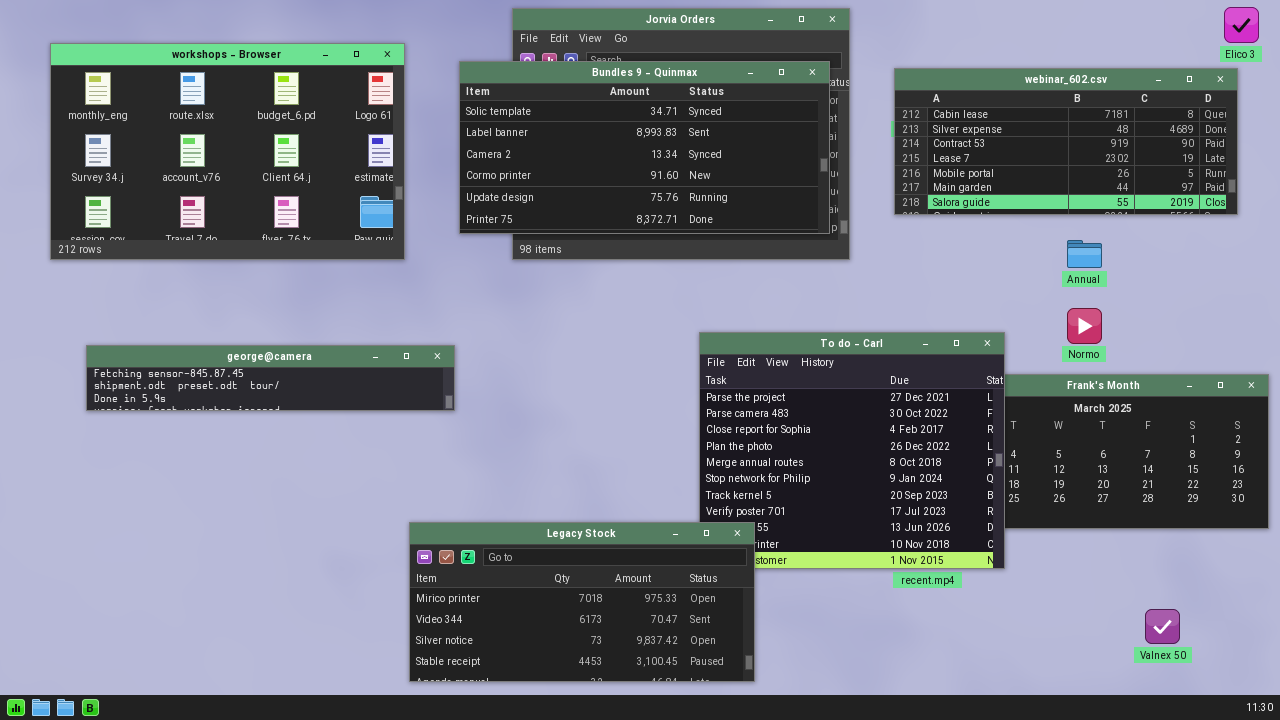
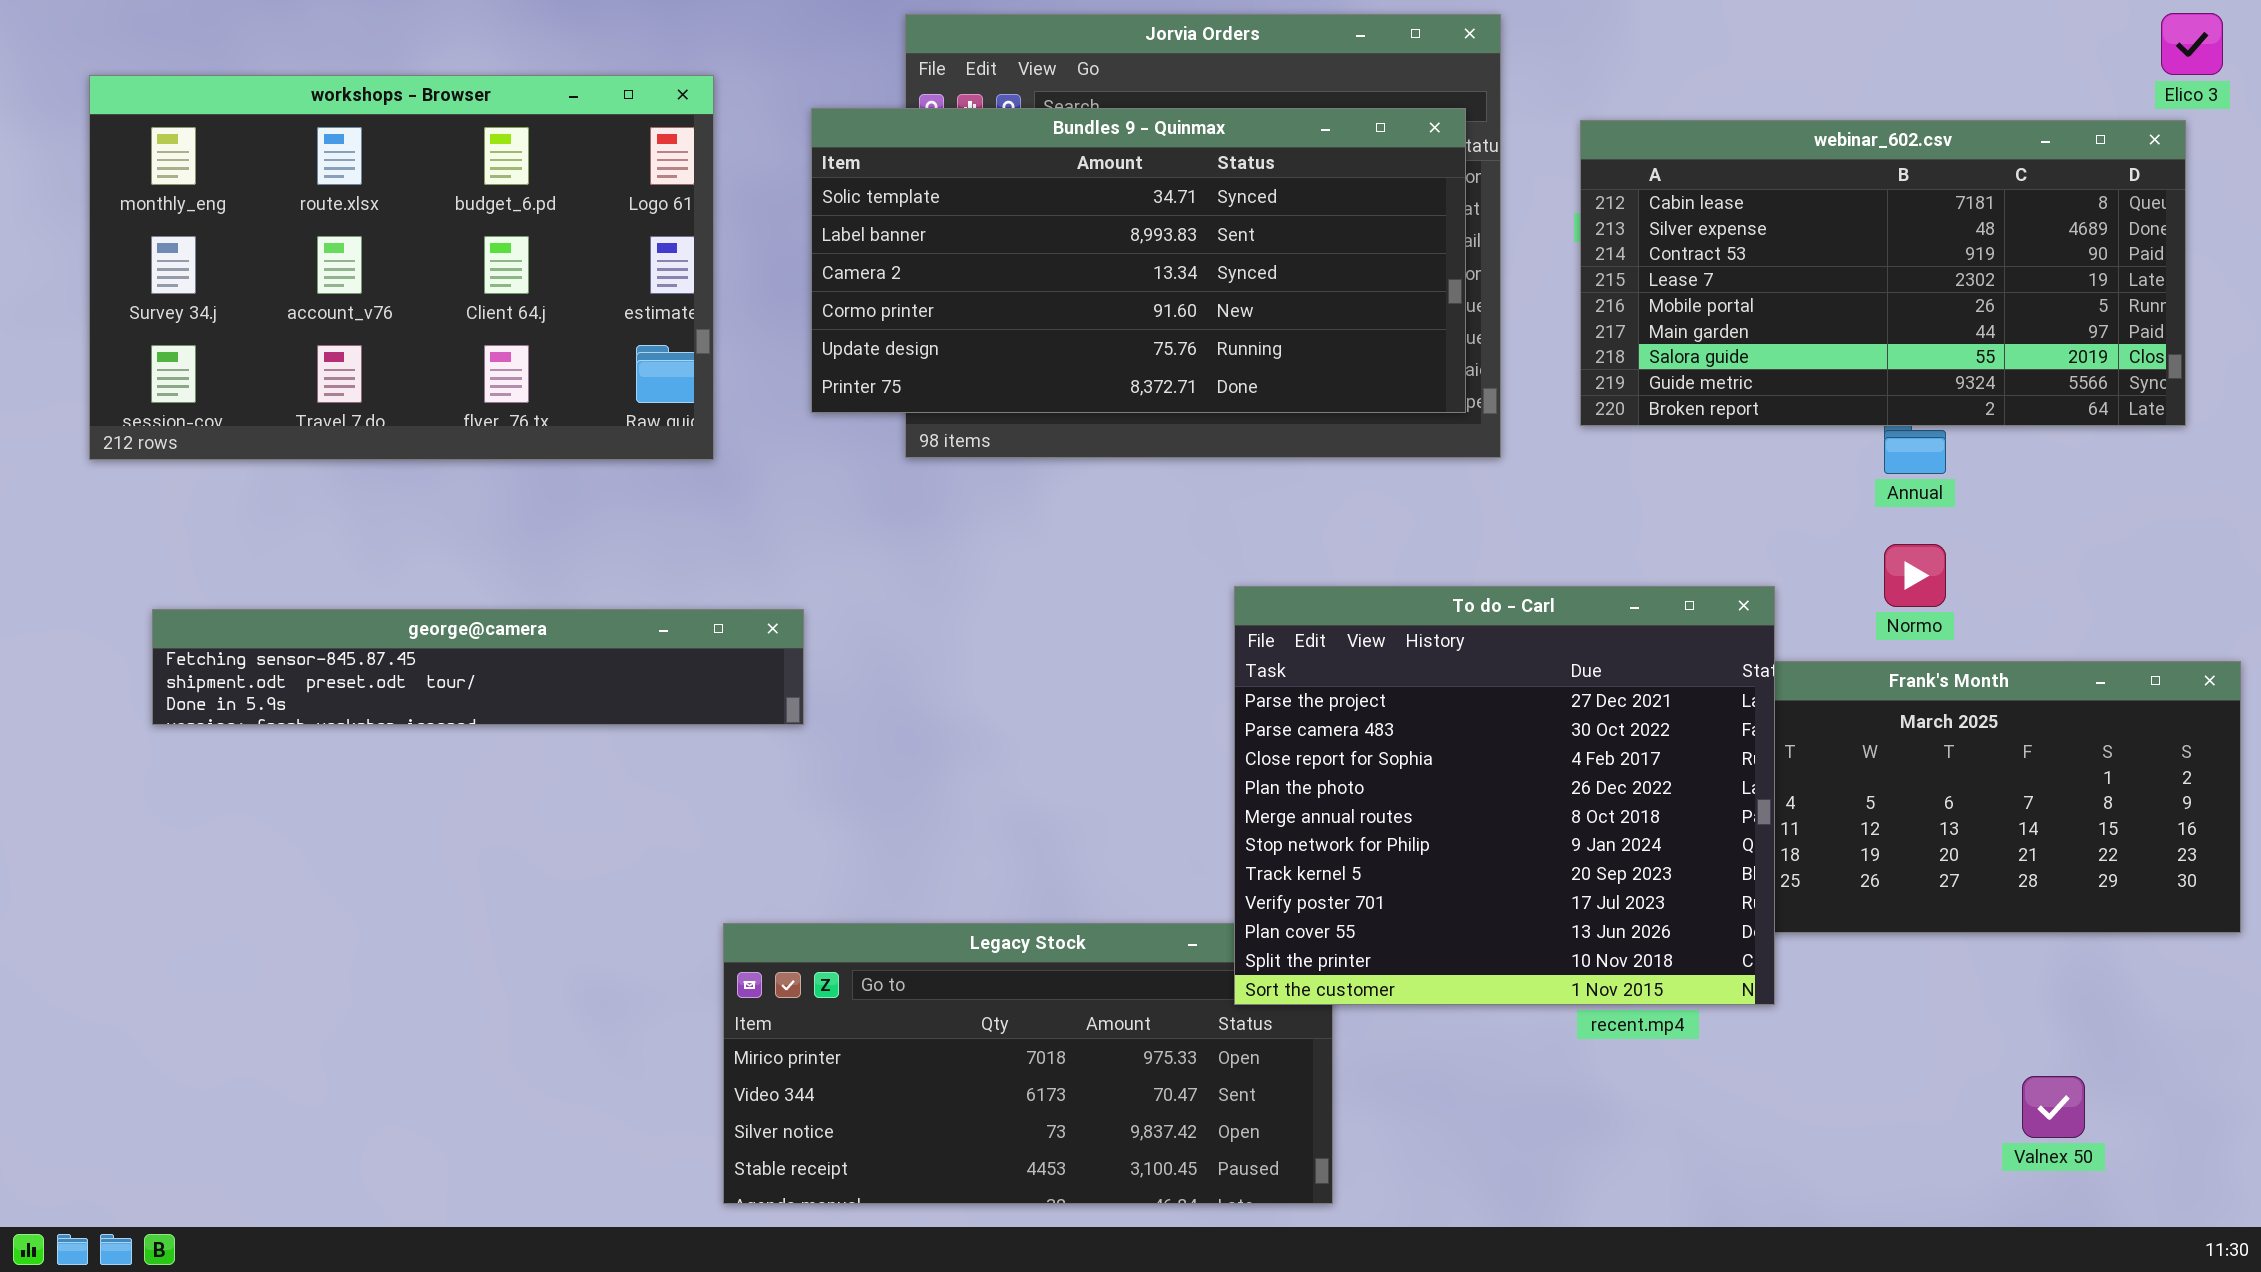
webinar_602.csv: [894,68,1238,215] -> [1580,120,2186,426], resized
To do - Carl: [699,332,1005,569] -> [1234,586,1775,1005], raised

